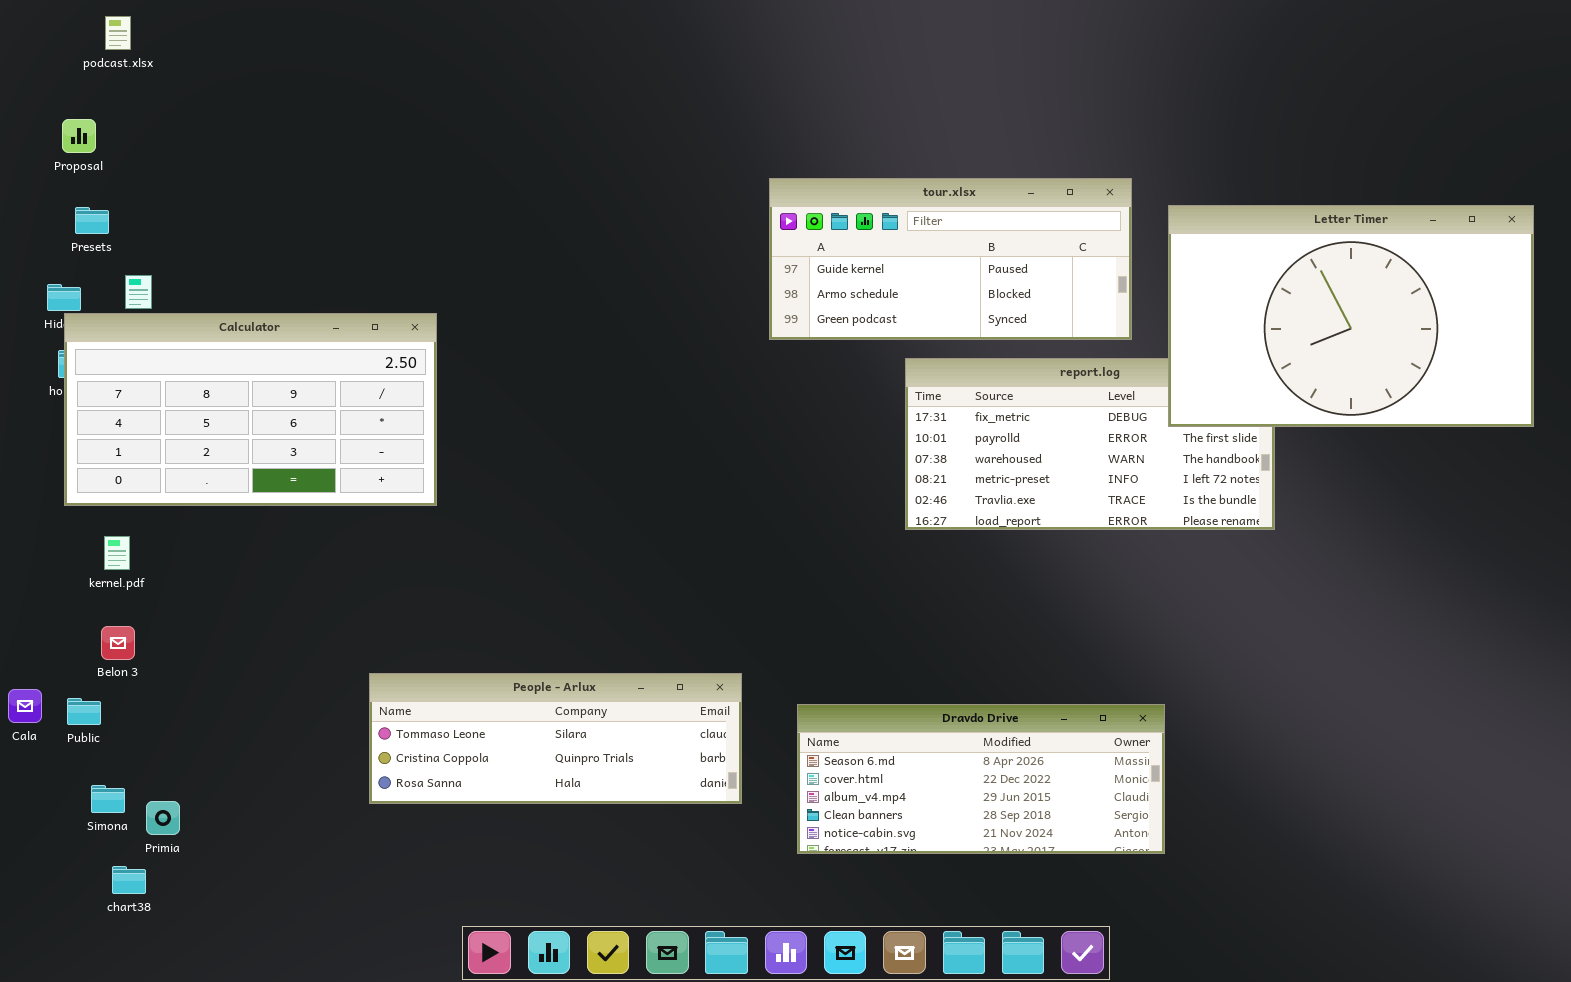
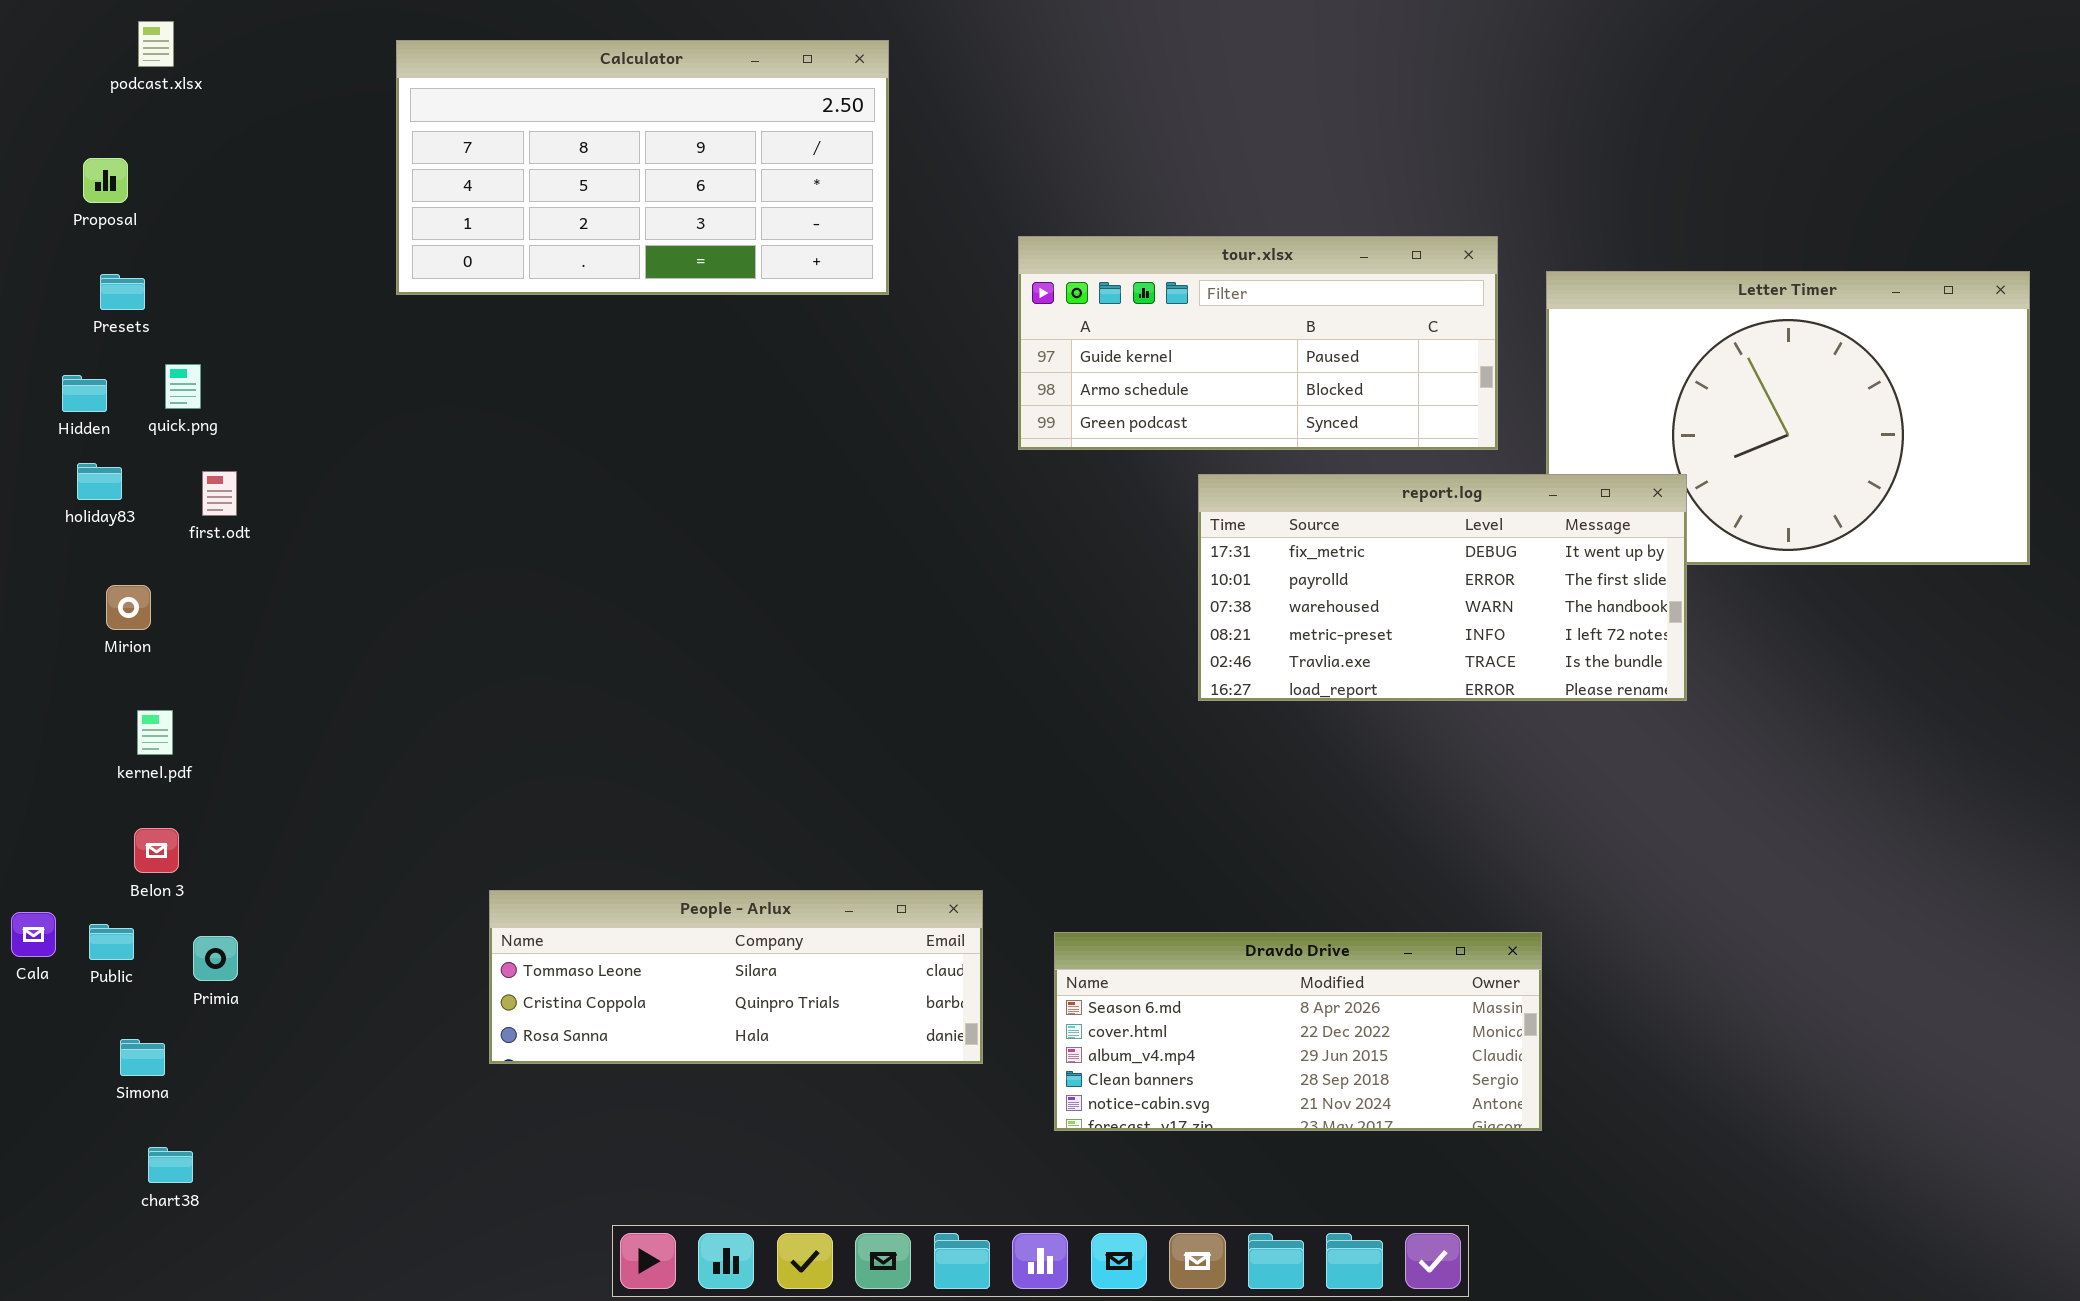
Calculator: [64,313,437,506] -> [396,40,889,295], moved
report.log: [905,358,1275,530] -> [1198,474,1687,701], raised
Primia: [146,801,180,835] -> [193,936,238,981], moved

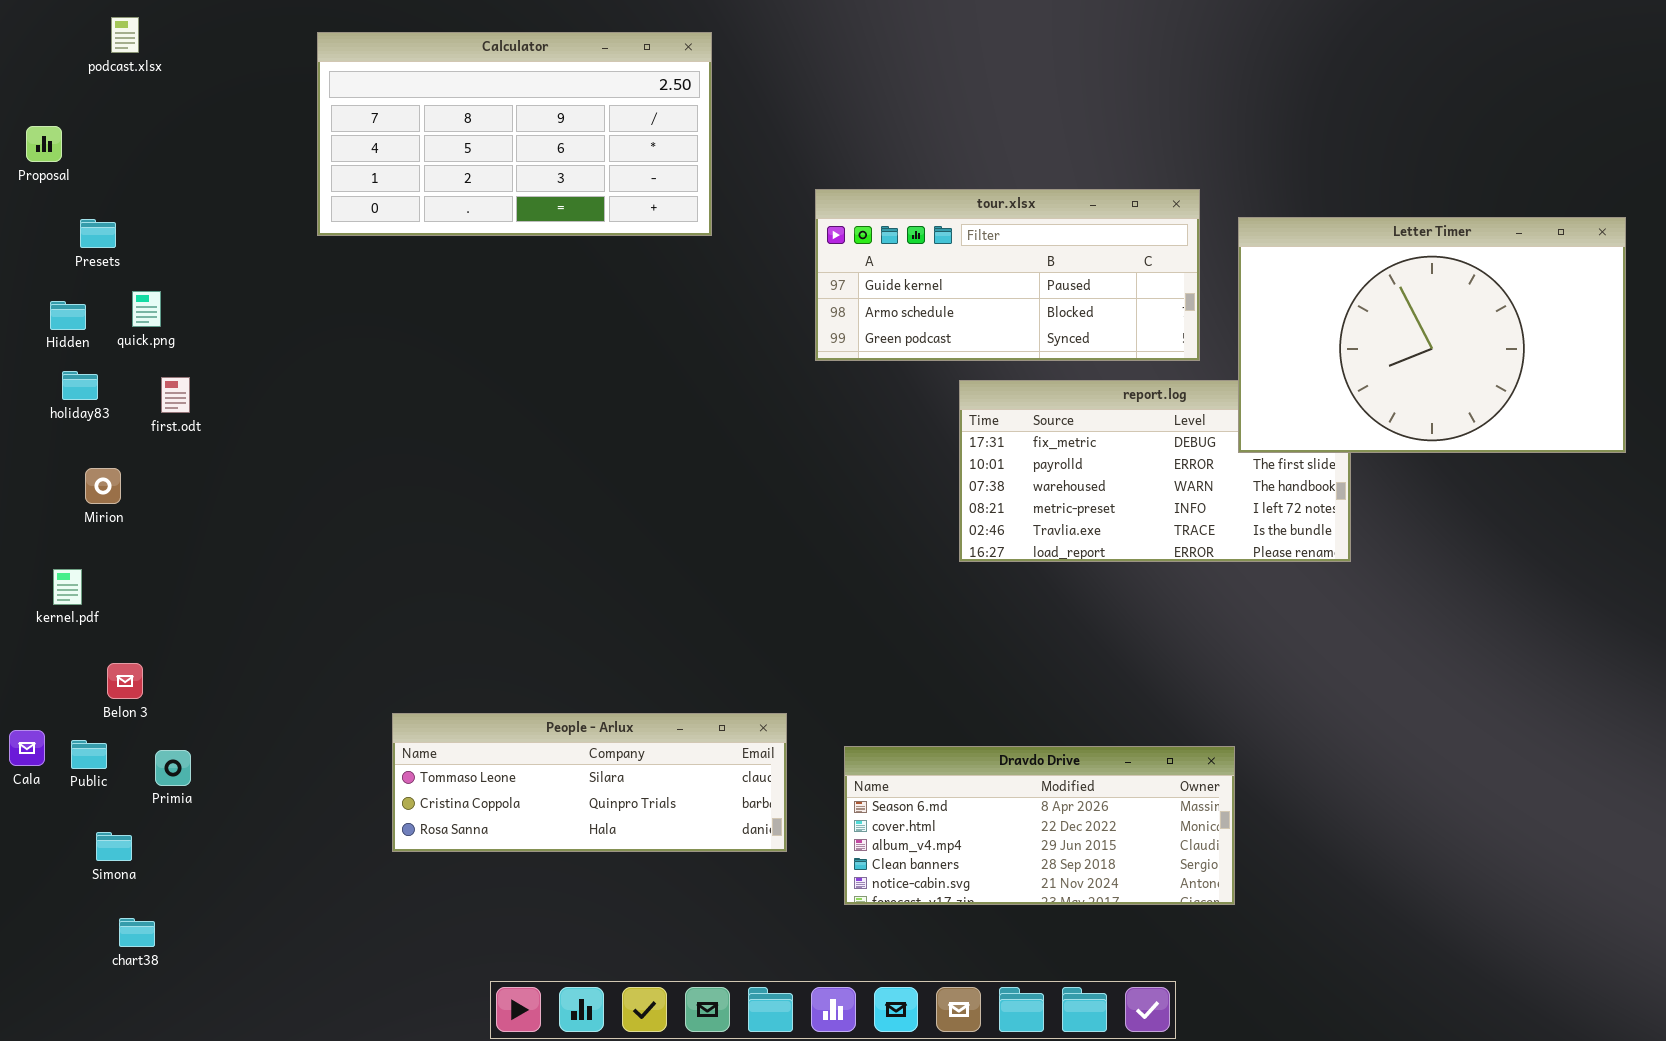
Proposal: [83,158,128,203] -> [26,126,62,162], moved
Letter Timer: [1546,271,2030,565] -> [1238,217,1626,453], raised
kernel.pdf: [137,710,173,755] -> [53,569,82,605], moved

